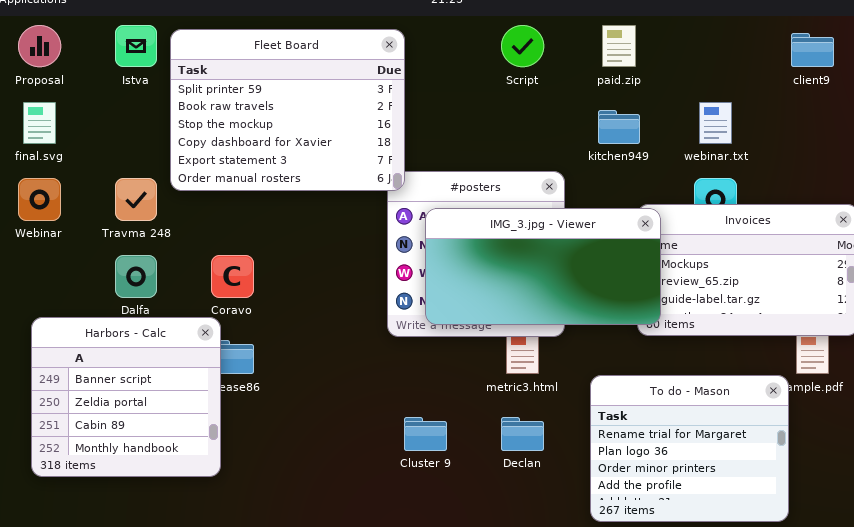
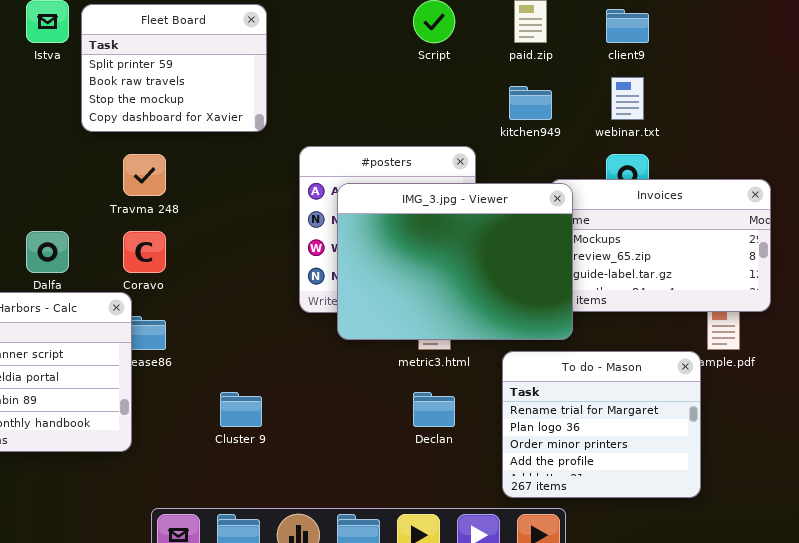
Fleet Board: [170,29,405,191] -> [81,4,267,132], resized
client9: [791,33,834,67] -> [606,9,649,43], moved
Travma 248: [115,178,157,221] -> [123,154,166,196], moved
IMG_3.jpg - Viewer: [425,208,661,325] -> [337,183,573,340], resized
Cluster 9: [404,417,447,451] -> [220,392,262,427], moved

